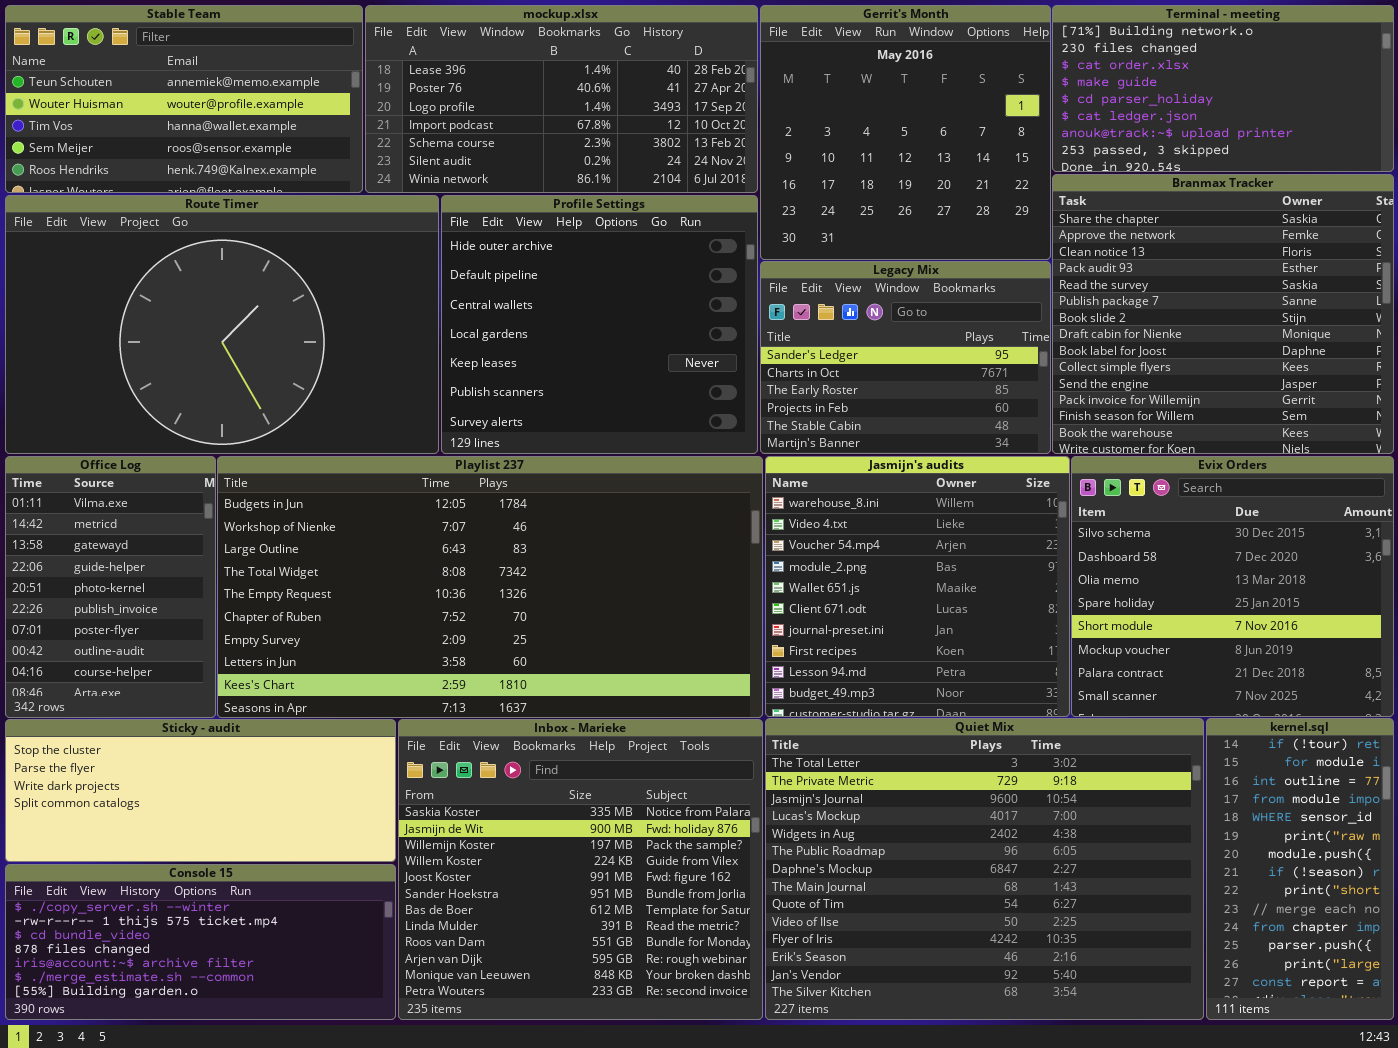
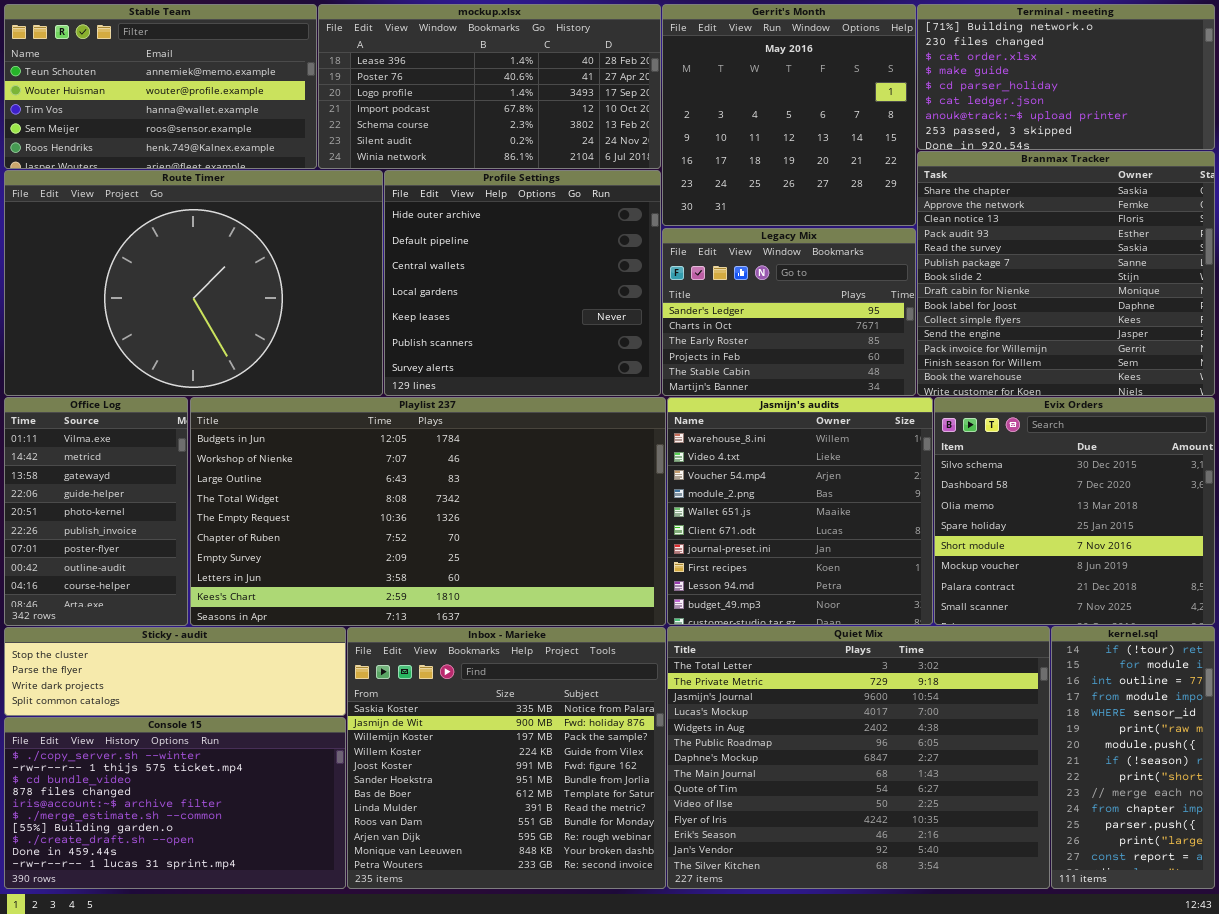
Sticky - audit: [5,719,396,862] -> [4,627,346,716], resized
Console 15: [5,864,396,1020] -> [4,717,346,889], resized

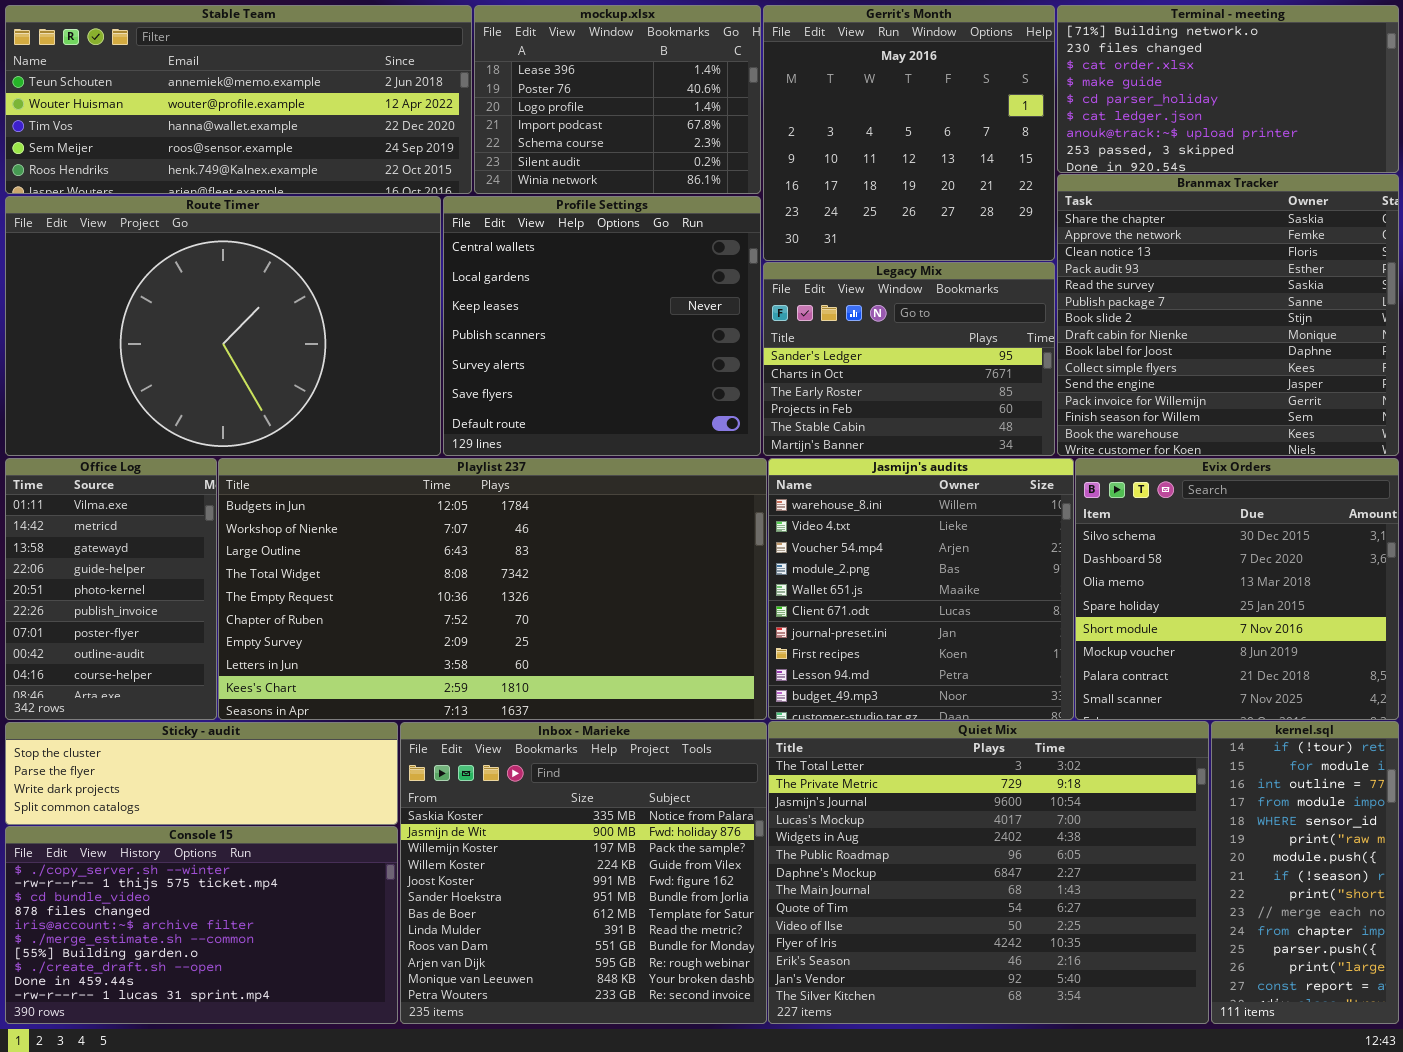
Stable Team: [4,4,317,169] -> [5,5,472,194], resized
mockup.xlsx: [318,4,661,169] -> [474,5,761,194], resized
Profile Settings: [384,170,661,396] -> [443,196,761,456], scrolled down 2 rows

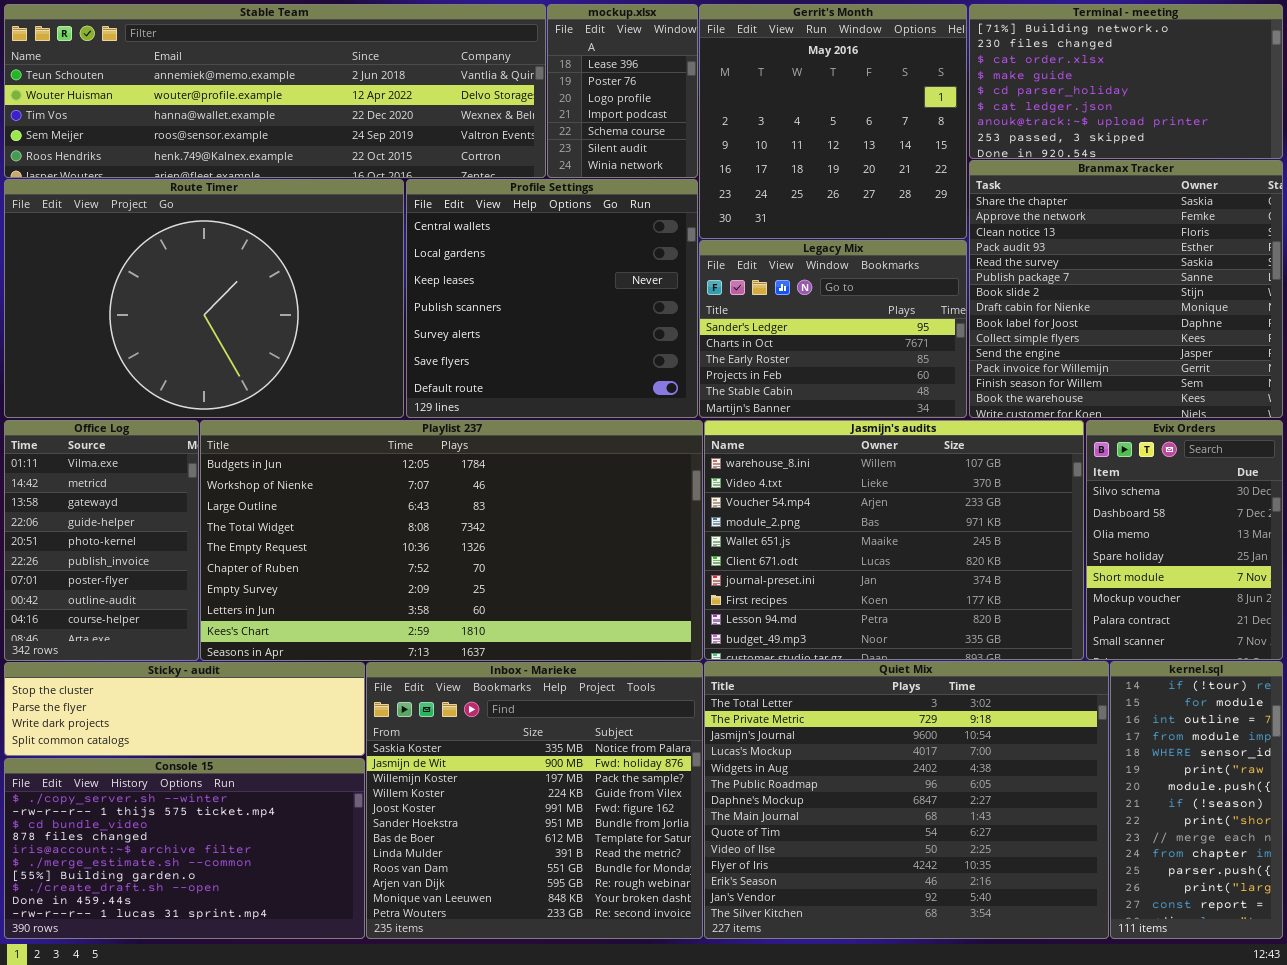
Stable Team: [5,5,472,194] -> [4,4,546,178], resized
mockup.xlsx: [474,5,761,194] -> [547,4,698,178], resized
Jasmijn's audits: [768,458,1074,720] -> [704,420,1084,660], resized
Evix Orders: [1075,458,1399,720] -> [1086,420,1283,660], resized

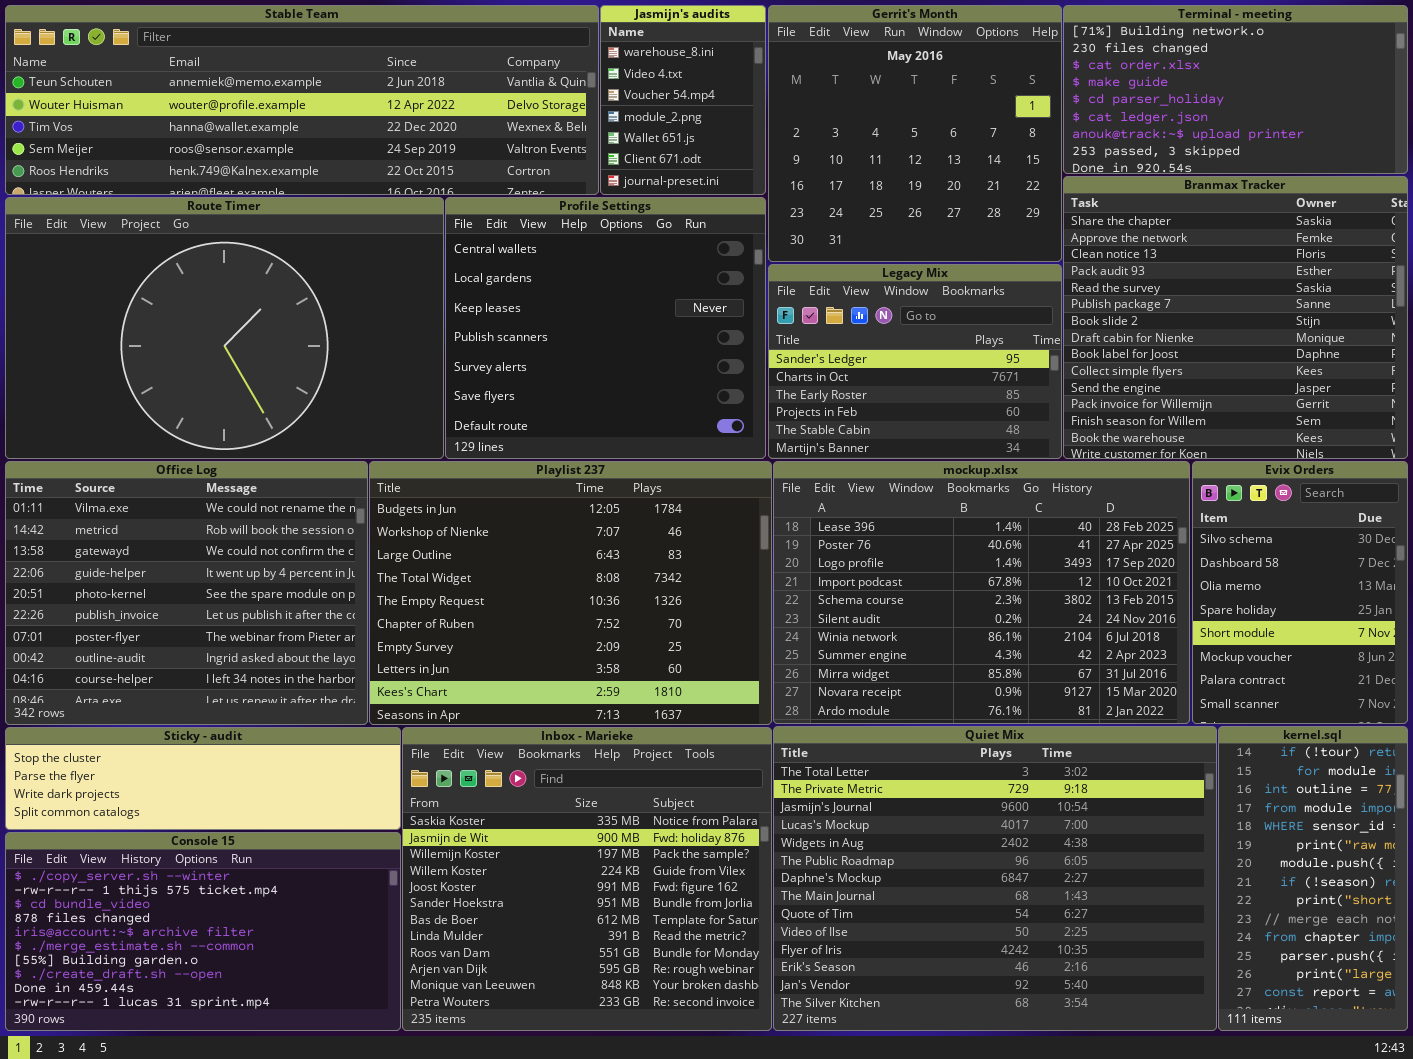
mockup.xlsx: [547,4,698,178] -> [773,461,1190,724], moved, resized
Office Log: [4,420,199,661] -> [5,461,368,725], resized
Playlist 237: [200,420,703,661] -> [369,461,772,725], resized
Jasmijn's audits: [704,420,1084,660] -> [600,5,766,195], moved, resized

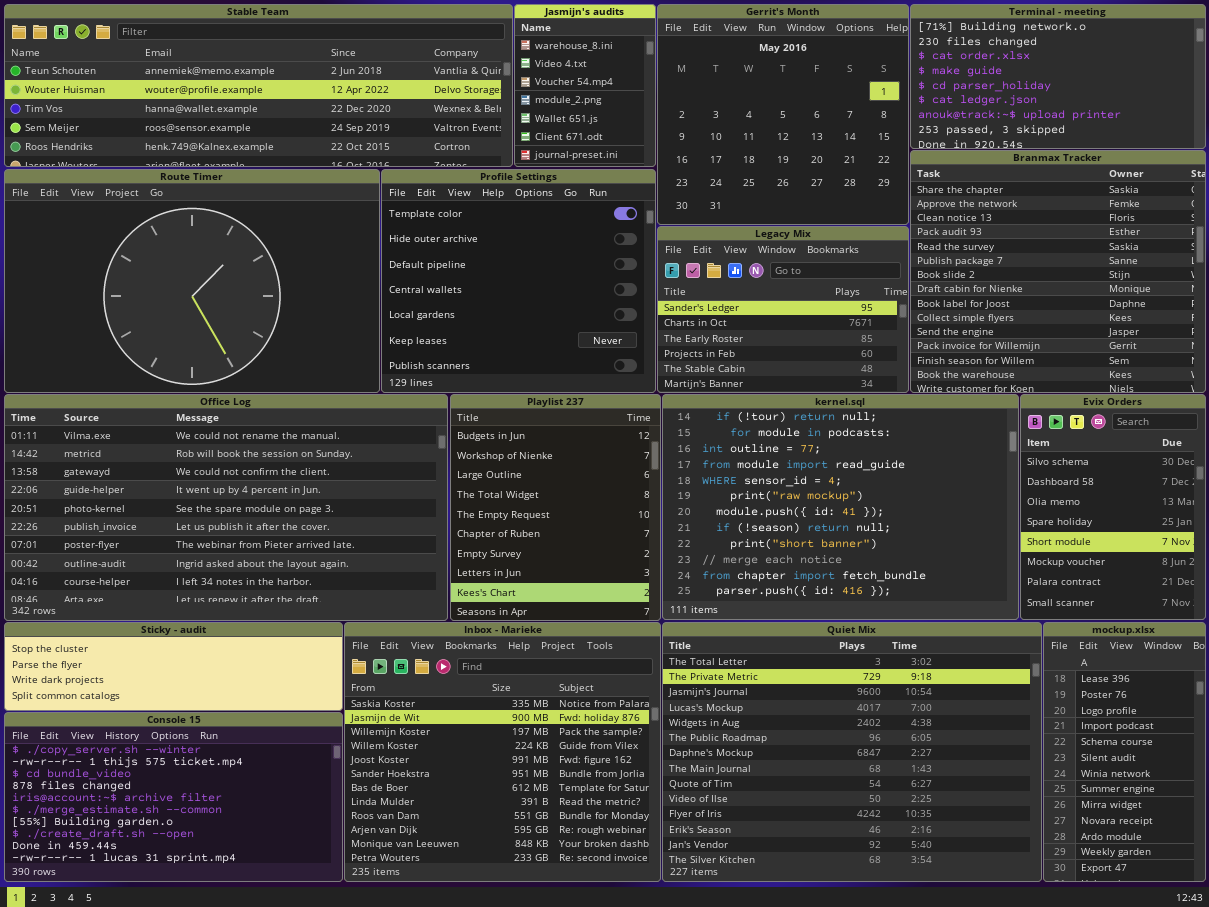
Profile Settings: [445,197,766,459] -> [381,169,656,393], scrolled up 3 rows
Office Log: [5,461,368,725] -> [4,394,448,621], resized
Playlist 237: [369,461,772,725] -> [450,394,661,621], resized
mockup.xlsx: [773,461,1190,724] -> [1043,622,1206,882], moved, resized
kernel.sql: [1218,726,1408,1031] -> [662,394,1019,620], moved, resized

